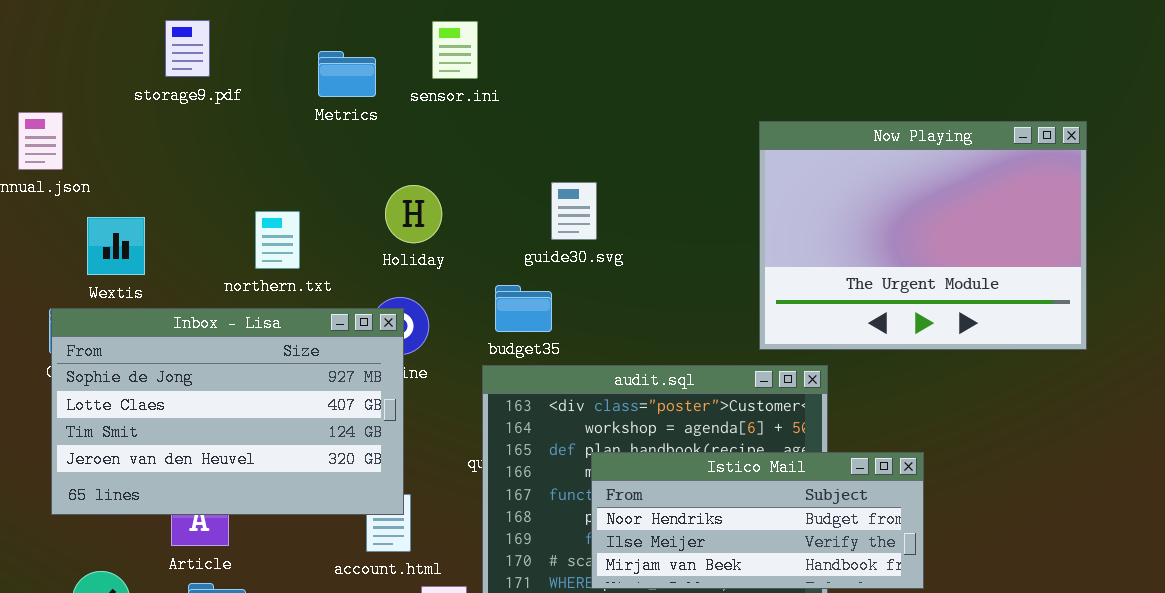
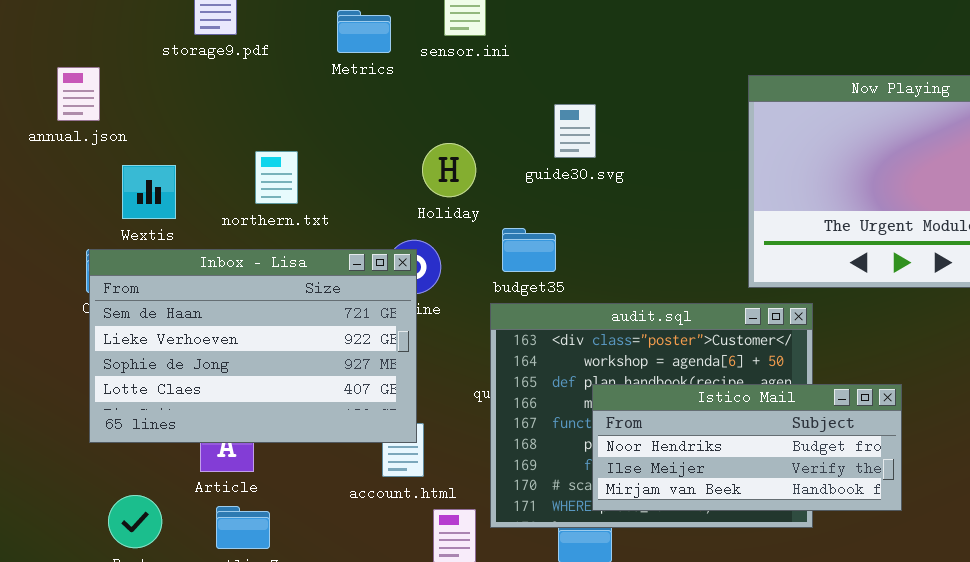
guide30.svg: [551,182,597,240] -> [554,104,596,158], moved
Holiday: [385,185,442,243] -> [422,143,476,197], moved
northern.txt: [255,211,300,269] -> [255,151,298,204], moved
Inbox - Lisa: [51,308,404,515] -> [89,249,417,443], scrolled up 2 rows

